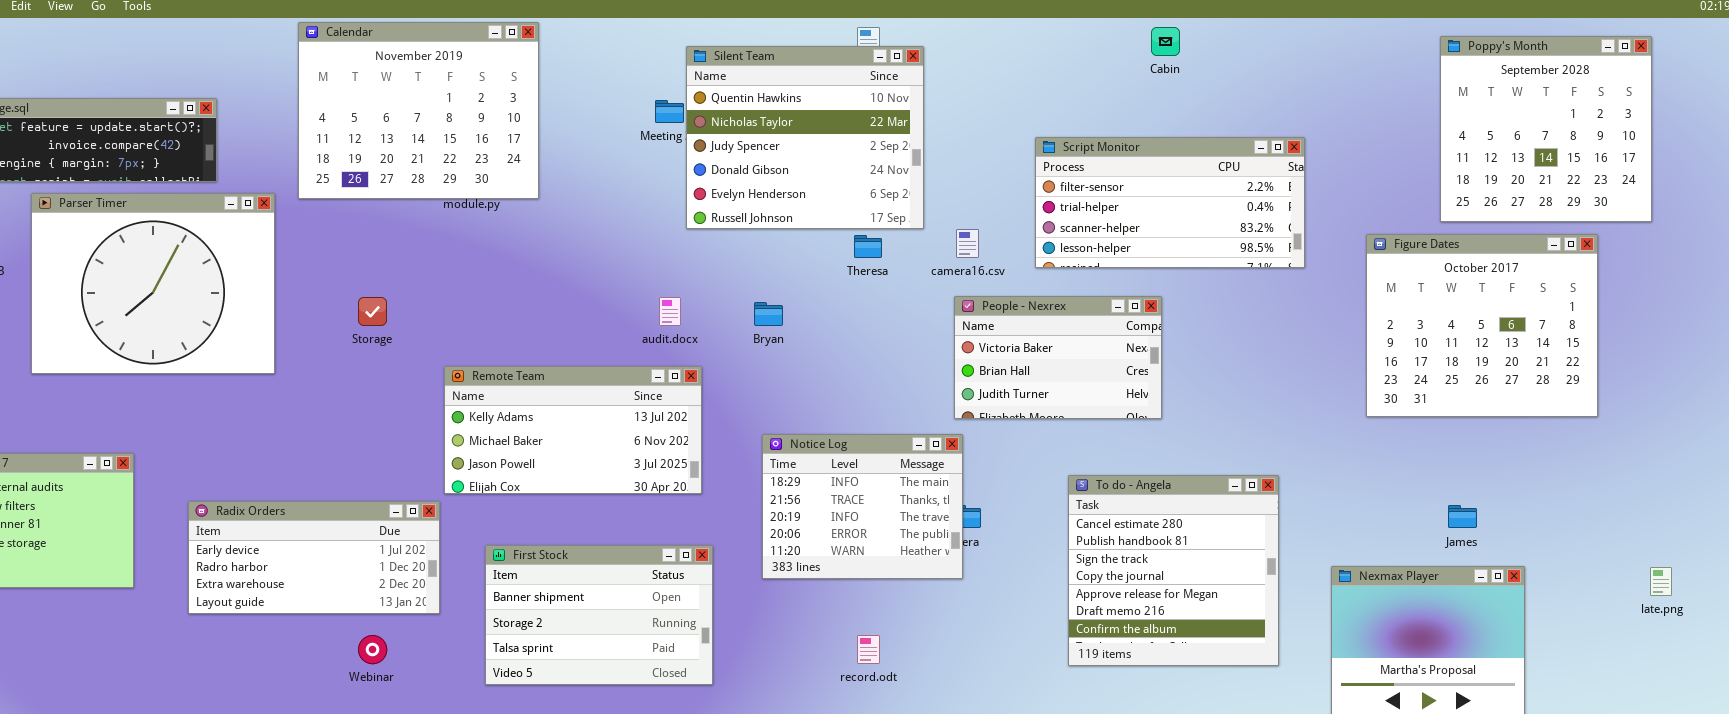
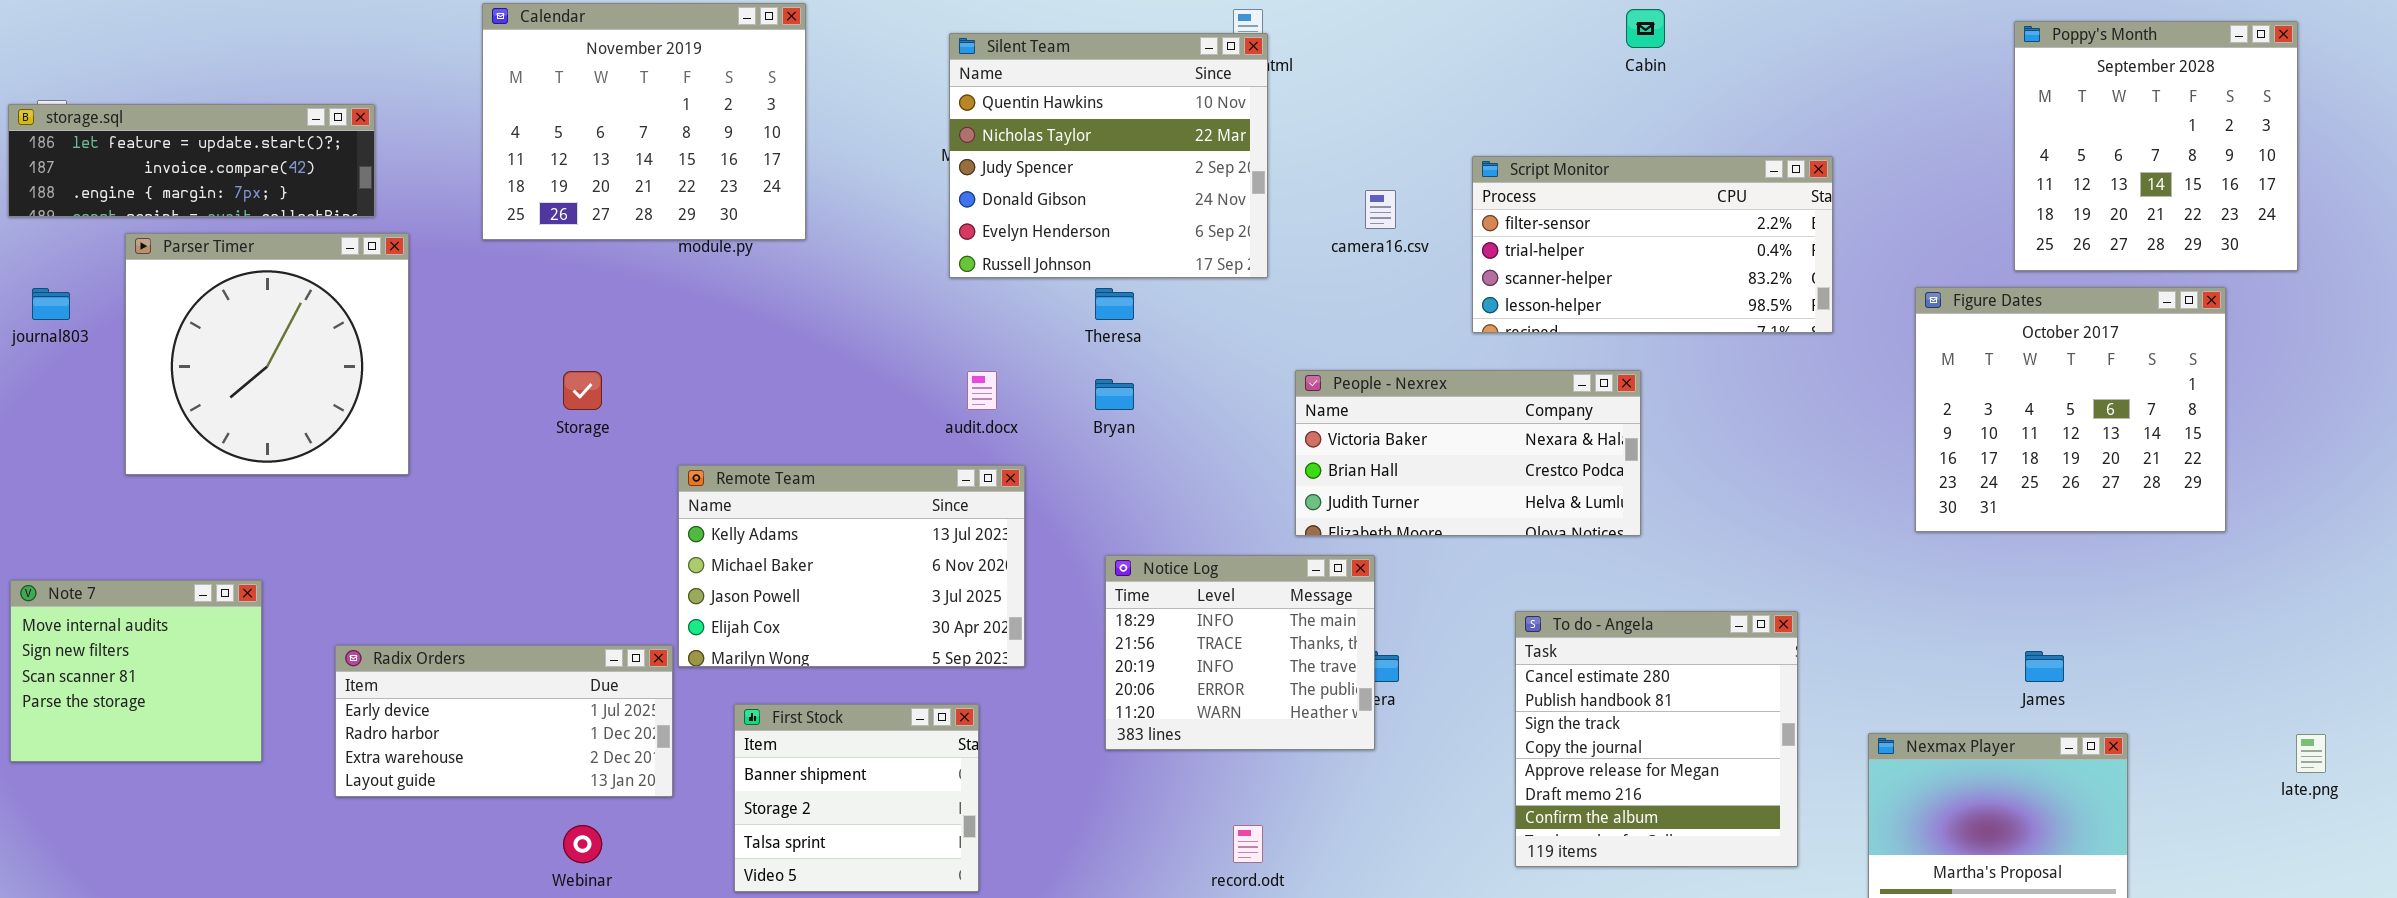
Silent Team: [686,46,924,229] -> [949,33,1268,278], moved
Parser Timer: [31,193,275,374] -> [125,233,409,475], resized
camera16.csv: [956,229,979,258] -> [1365,190,1396,229], moved
Theresa: [854,235,882,258] -> [1095,288,1134,320], moved
People - Nexrex: [954,296,1162,419] -> [1295,370,1641,536], resized
Remote Team: [444,366,702,494] -> [678,465,1025,667], resized
First Stock: [485,545,713,685] -> [734,704,979,892], resized

